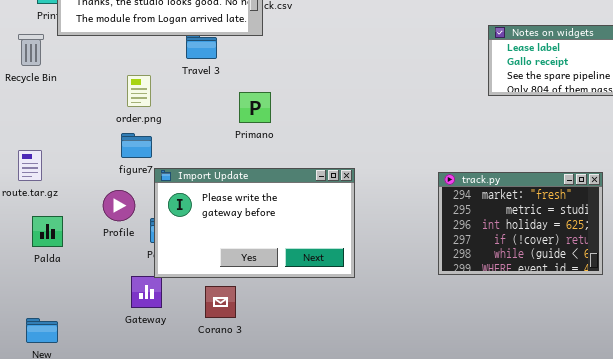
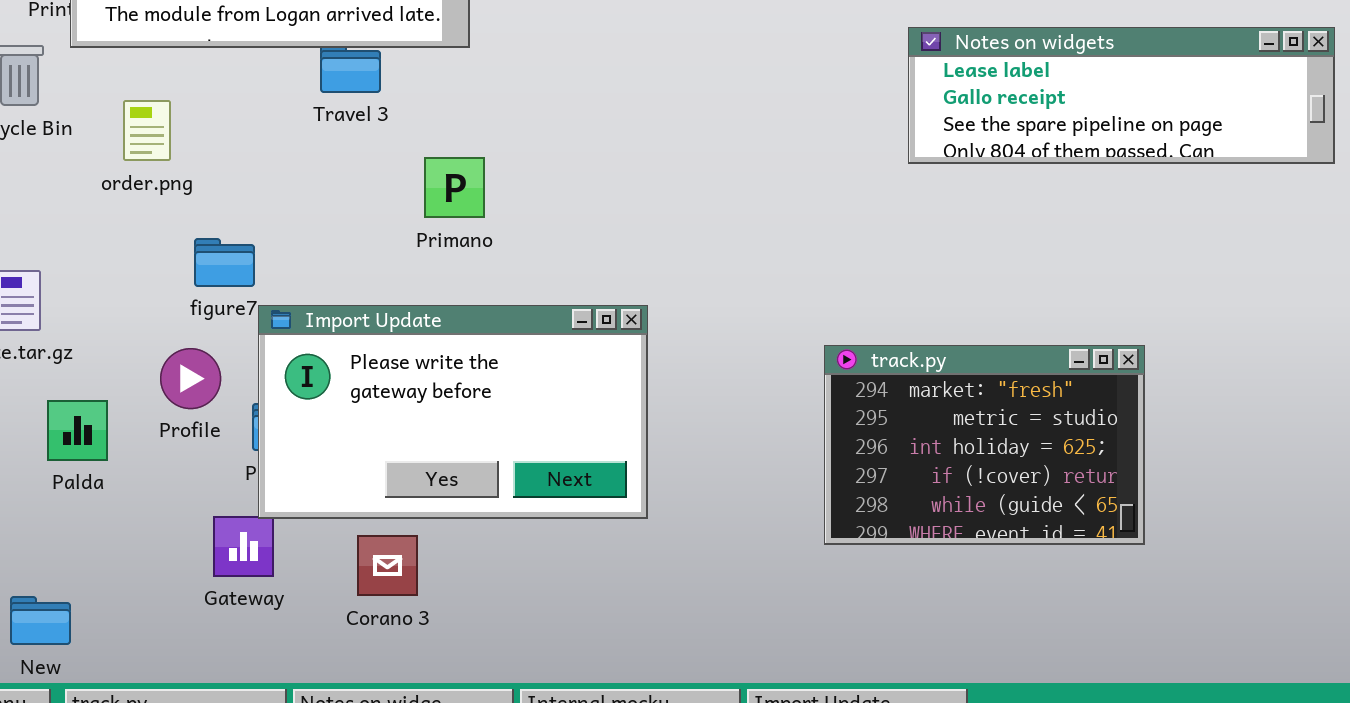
order.png: [127,75,151,107] -> [123,100,171,161], moved
track.py: [438,172,603,275] -> [824,345,1145,545], moved
Palda: [32,216,63,247] -> [47,400,108,461], moved

